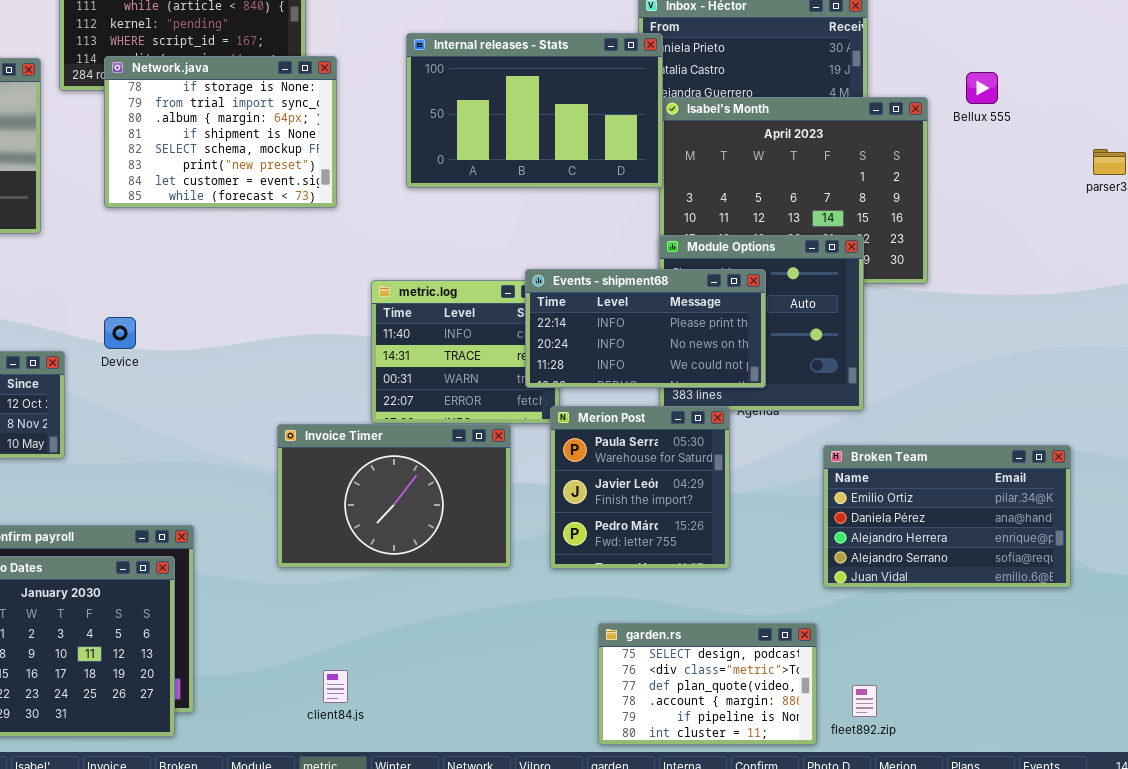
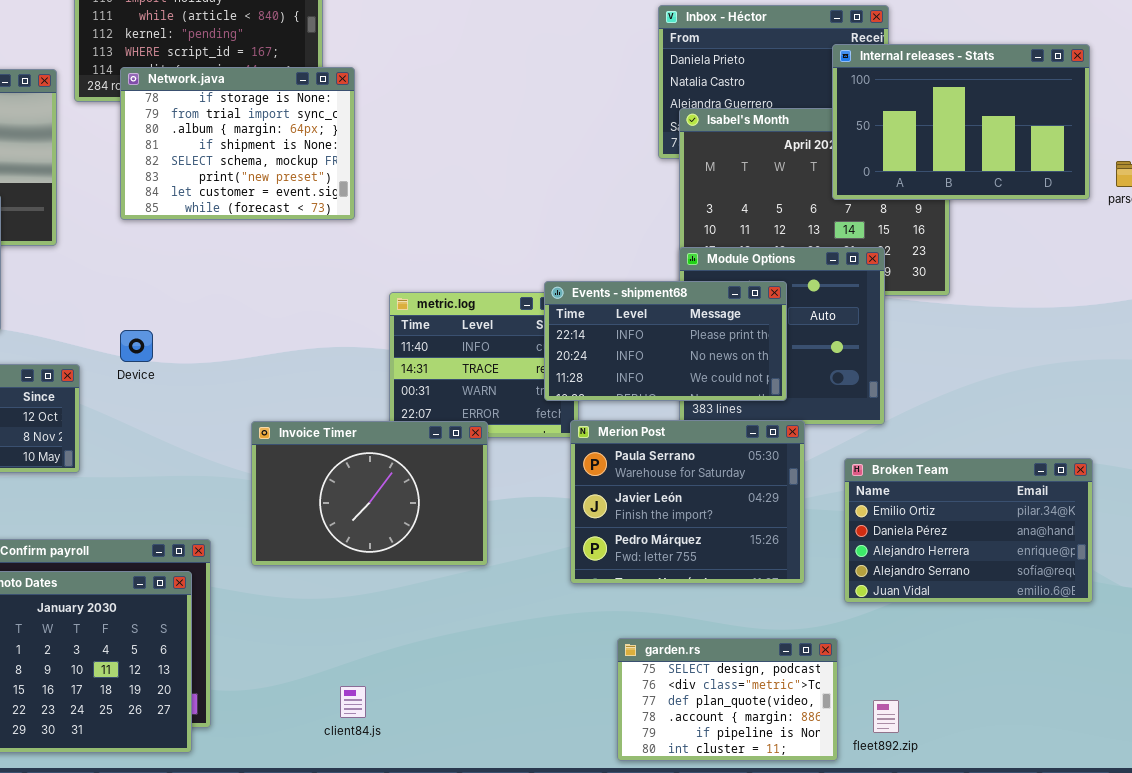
Internal releases - Stats: [406,33,663,188] -> [832,44,1090,200], moved
Merion Post: [550,406,730,569] -> [570,420,805,584], resized
Invoice Timer: [277,424,511,568] -> [251,421,488,566], moved

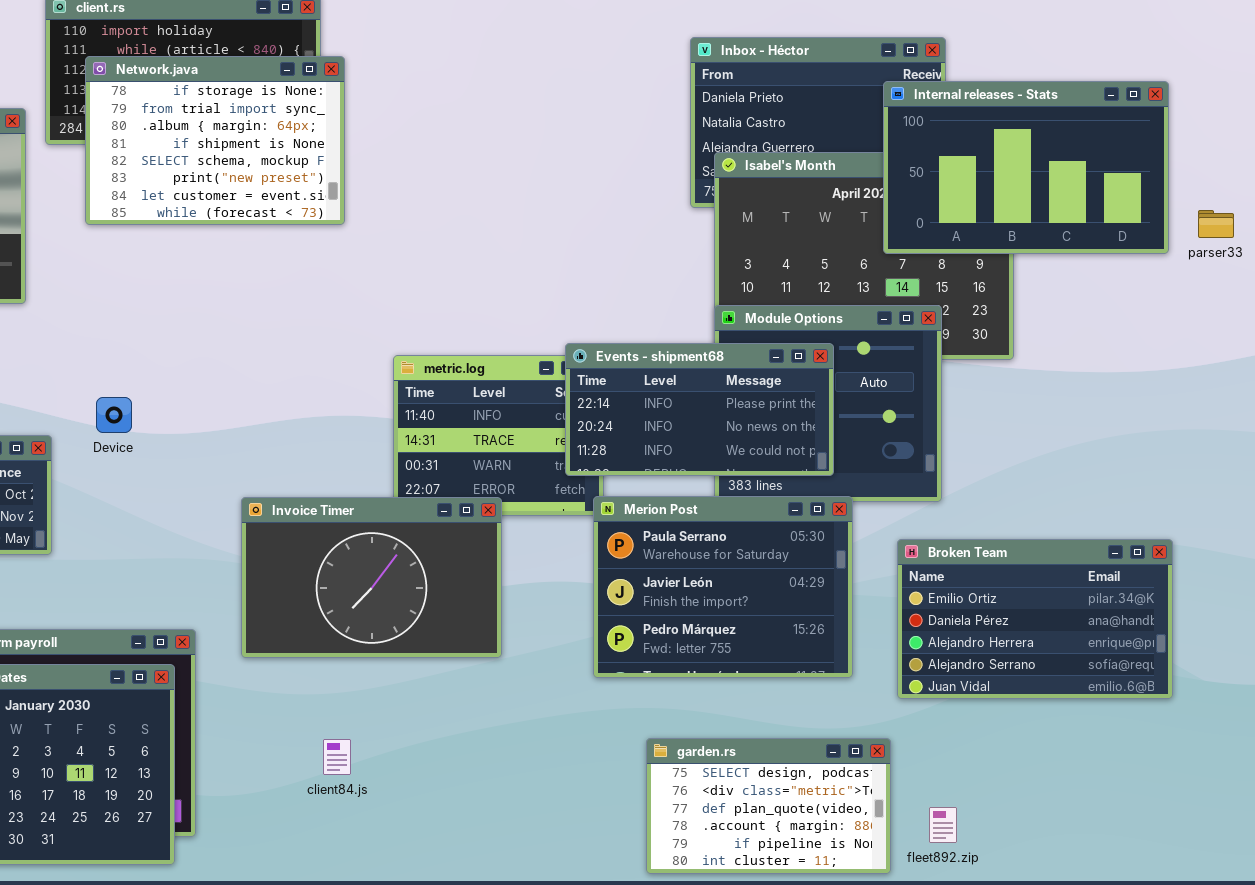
Network.java: [120,67,355,220] -> [85,56,345,225], moved
client84.js: [340,686,366,718] -> [323,739,351,775], moved

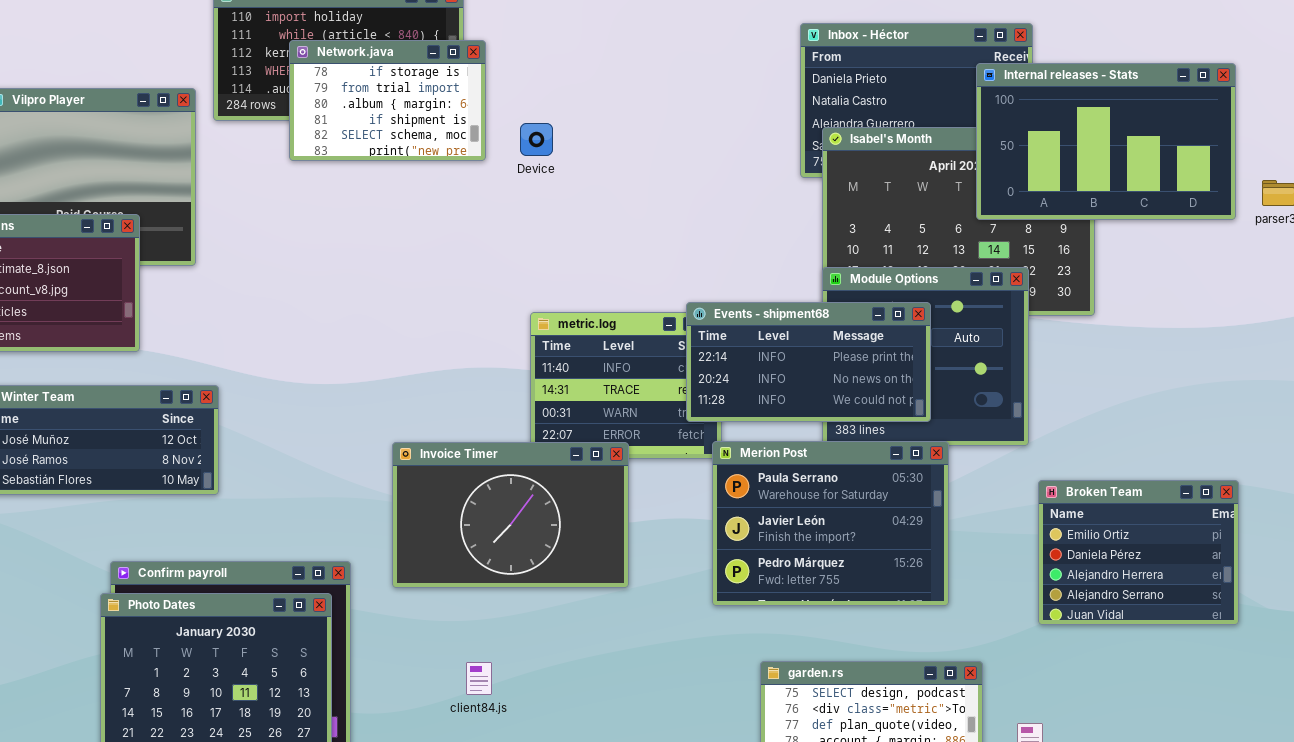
Network.java: [85,56,345,225] -> [289,40,486,161], resized
Device: [96,397,132,433] -> [520,123,553,156], moved
Broken Team: [897,539,1173,699] -> [1038,480,1239,625], resized

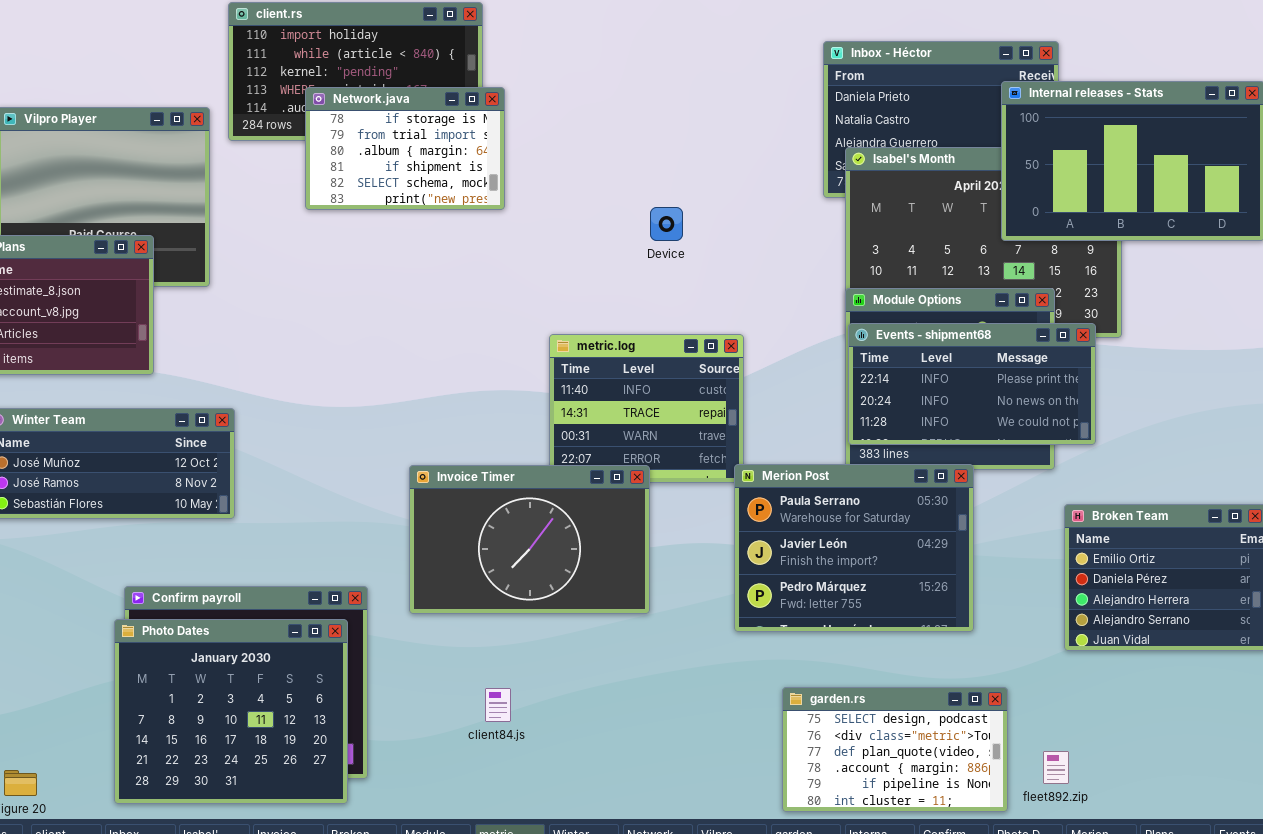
Network.java: [289,40,486,161] -> [305,87,505,210], moved
Device: [520,123,553,156] -> [650,207,683,241], moved
Events - shipment68: [686,302,931,422] -> [848,323,1096,445], moved

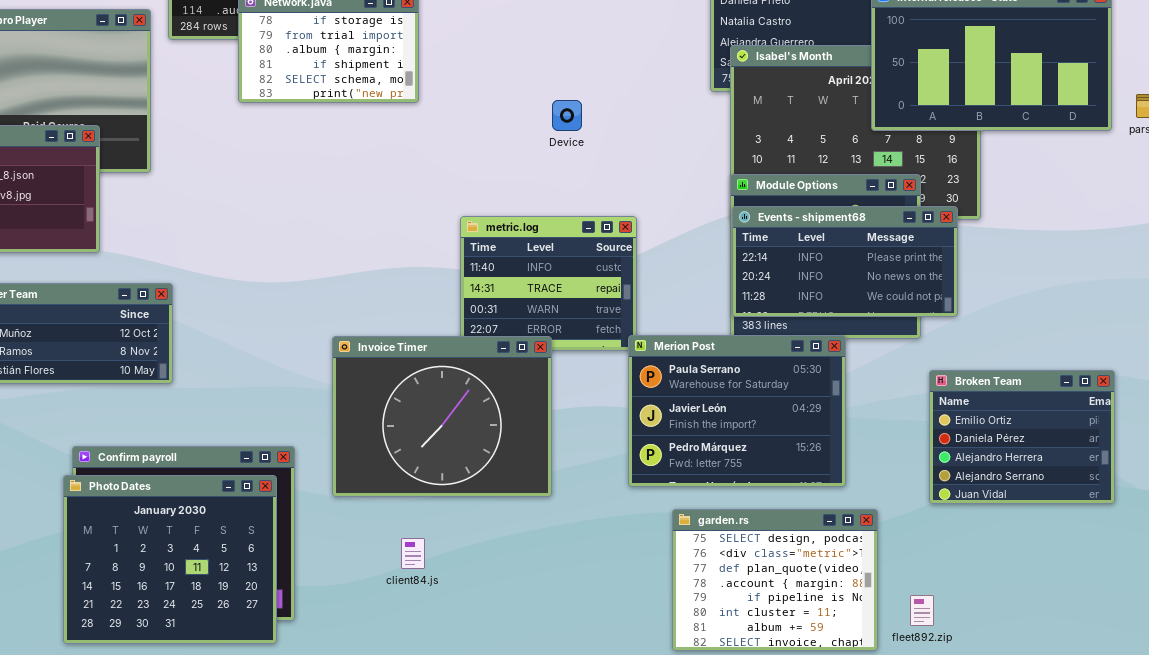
Invoice Timer: [409,465,650,614] -> [332,336,552,497], resized
garden.rs: [782,687,1008,812] -> [672,509,878,651], resized

